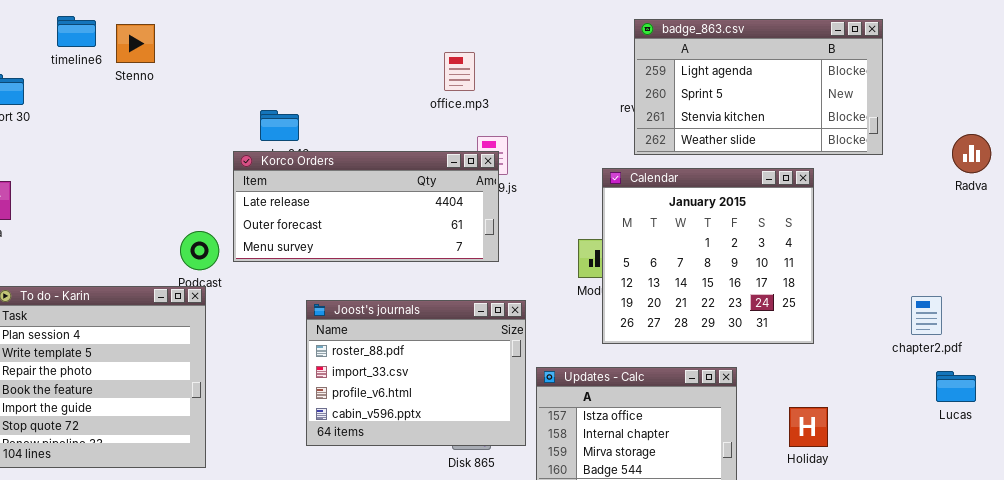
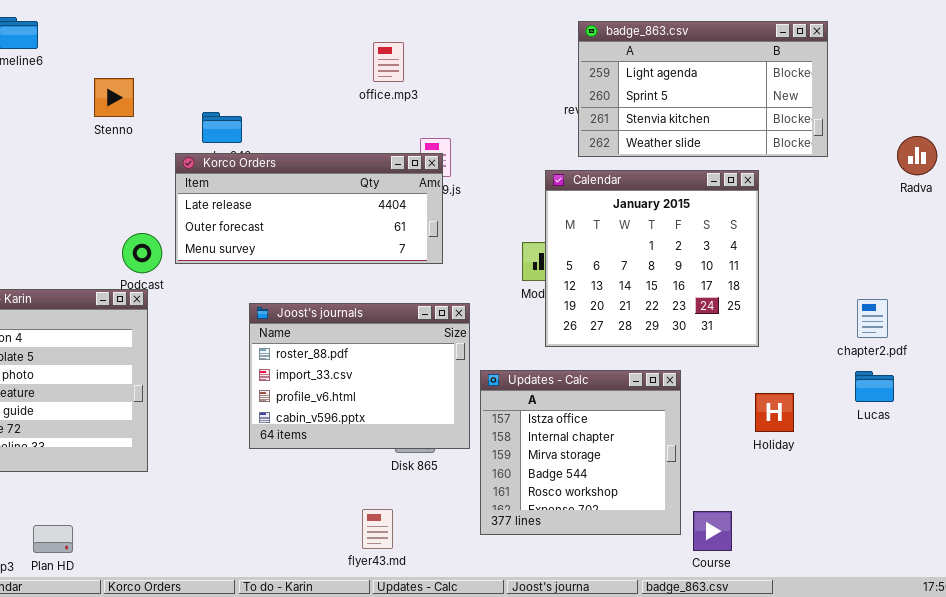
Stenno: [116,24,155,63] -> [94,78,134,117], moved
office.mp3: [444,52,475,91] -> [373,42,404,82], moved
Lucas: [936,371,976,402] -> [855,371,894,402], moved
Holiday: [789,407,828,447] -> [755,393,794,432], moved

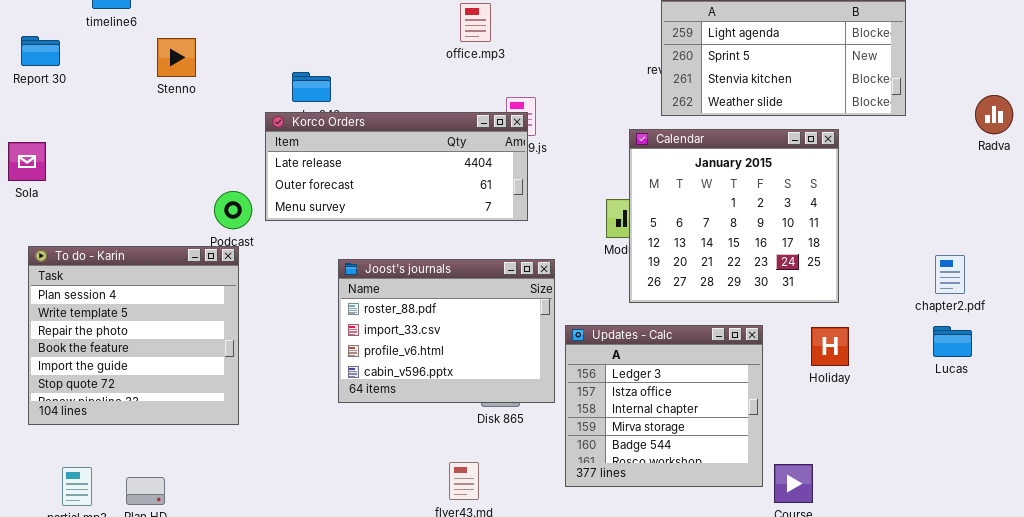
Stenno: [94,78,134,117] -> [157,38,196,77], moved
Updates - Calc: [480,370,681,535] -> [565,325,763,487], scrolled up 1 row
Holiday: [755,393,794,432] -> [811,327,849,366], moved

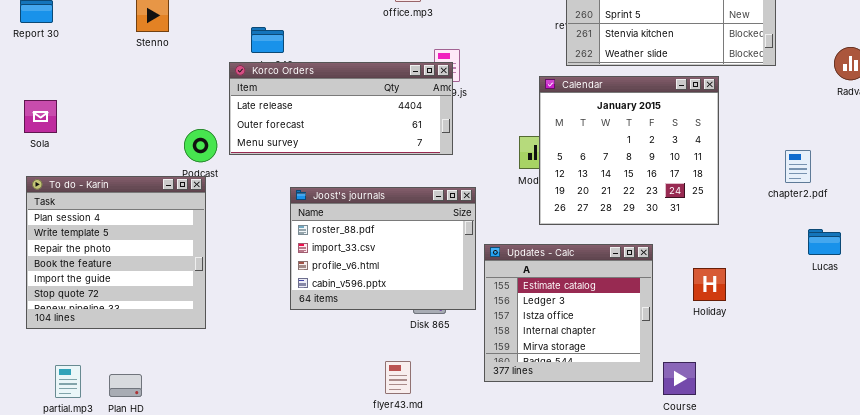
Sola: [8,142,46,181] -> [24,100,57,133], moved
chapter2.pdf: [935,255,965,294] -> [785,150,811,183], moved
Updates - Calc: [565,325,763,487] -> [484,244,653,382], scrolled up 1 row
Lucas: [933,326,972,357] -> [808,229,841,255], moved
Holiday: [811,327,849,366] -> [693,268,726,301], moved

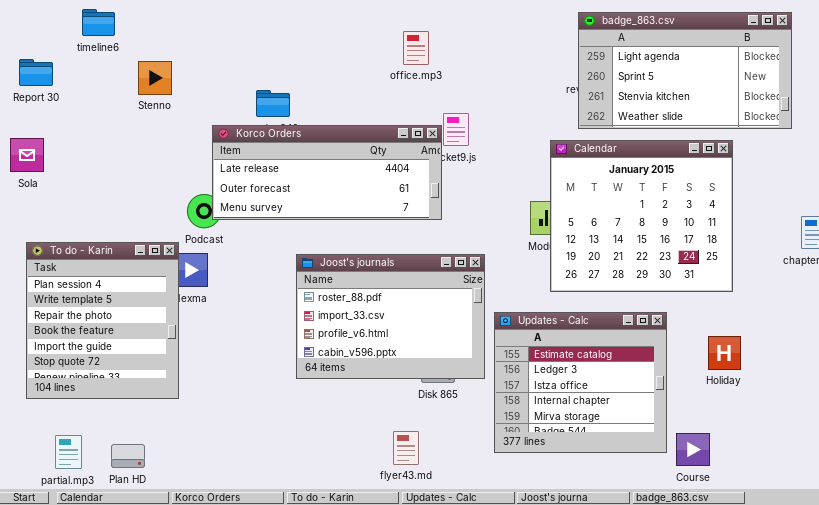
Korco Orders: [229,62,453,155] -> [212,125,442,220], moved
Sola: [24,100,57,133] -> [10,138,44,172], moved
To do - Karin: [26,176,206,329] -> [26,242,179,399], resized

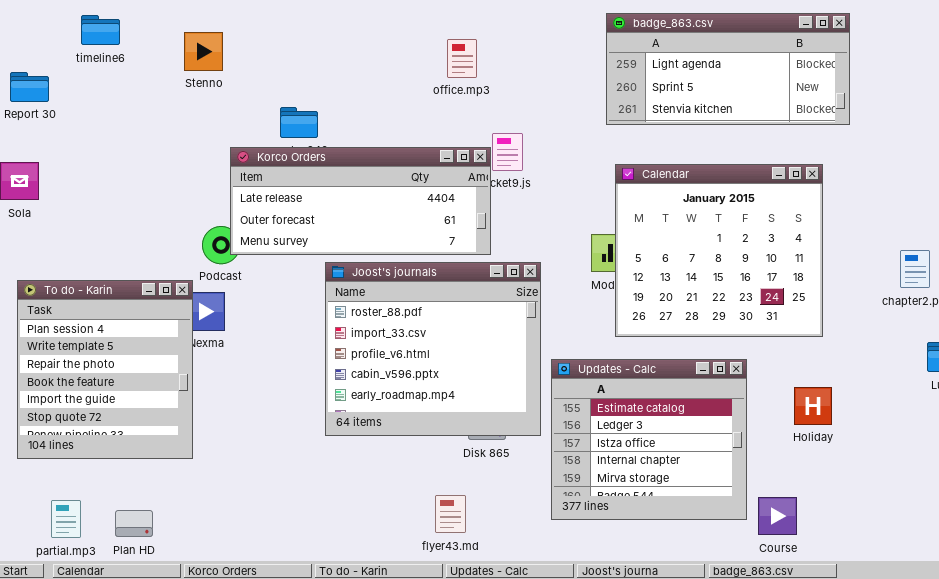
badge_863.csv: [578,12,792,129] -> [606,13,850,125], moved, resized
Stenno: [138,61,172,95] -> [184,32,223,71], moved
Joost's journals: [296,254,485,379] -> [325,262,541,436], resized

